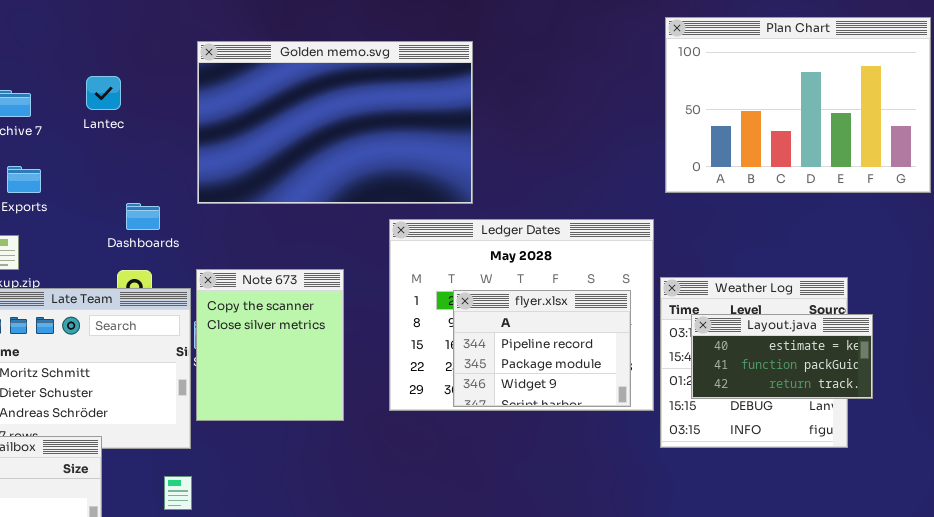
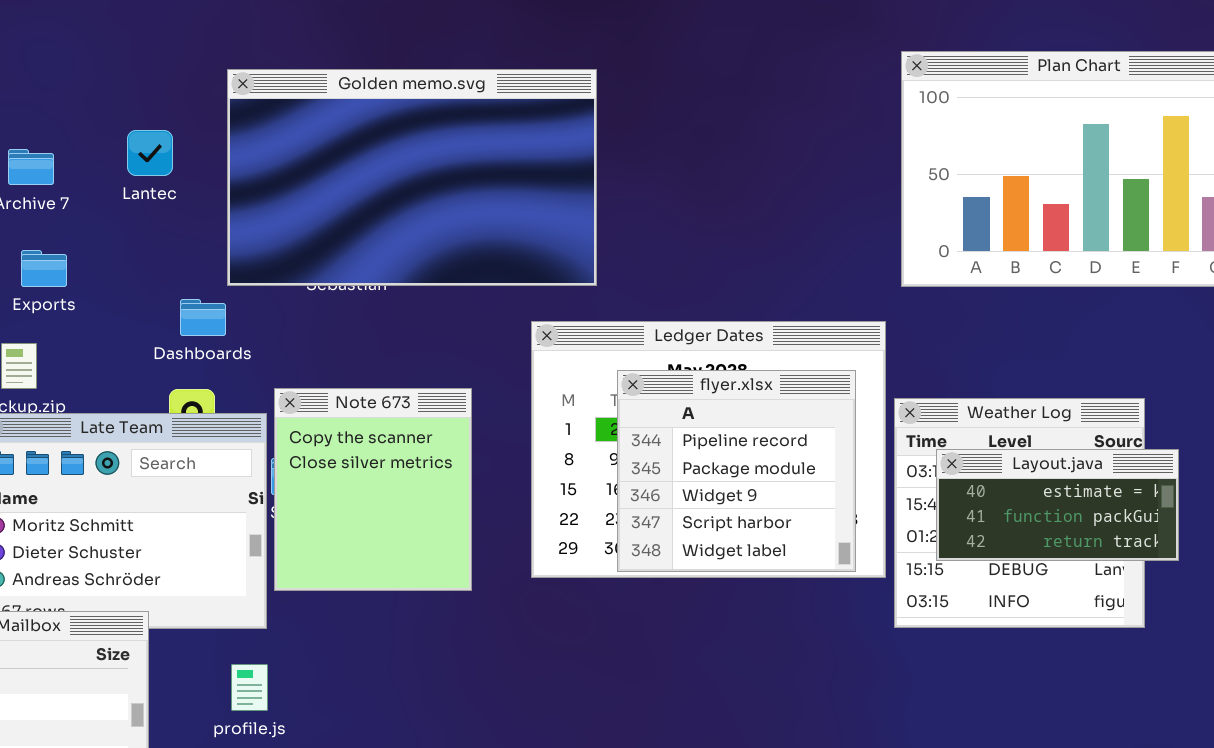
Golden memo.svg: [197,41,473,204] -> [227,69,597,286], moved
flyer.xlsx: [453,290,631,407] -> [617,370,856,572], resized

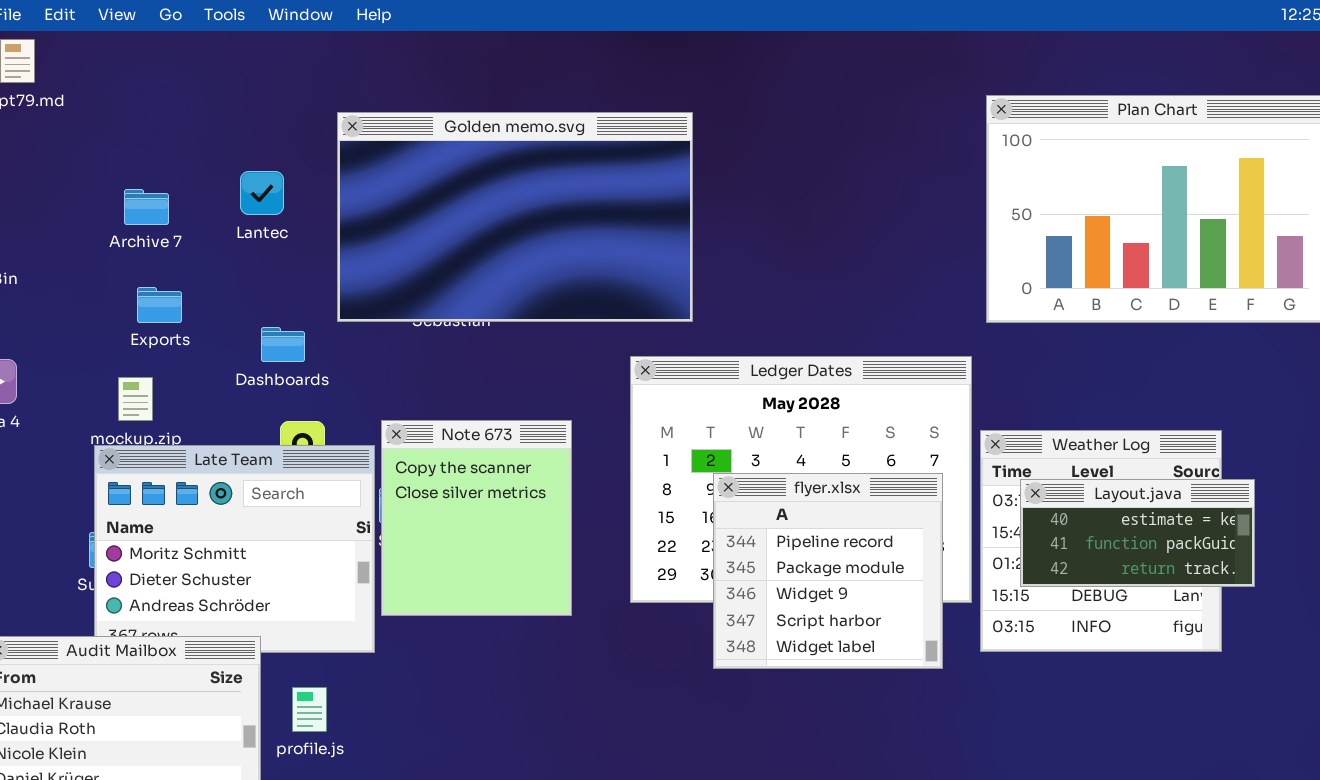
Dashboards: [180,299,226,336] -> [261,327,305,362], moved
flyer.xlsx: [617,370,856,572] -> [713,473,943,669], moved
profile.js: [231,664,268,711] -> [292,687,327,732], moved

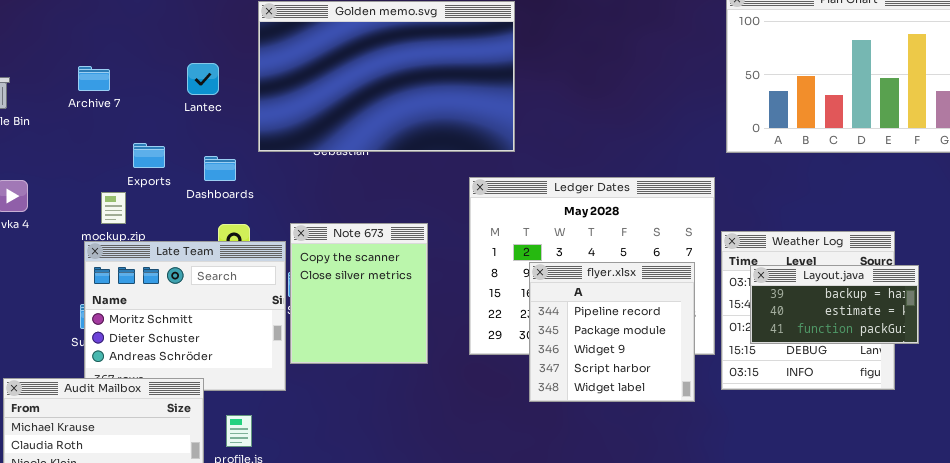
Lantec: [240,171,284,215] -> [187,63,219,95], moved
Archive 7: [124,189,169,225] -> [78,66,110,91], moved
Exports: [137,287,182,323] -> [133,143,165,168], moved
Layout.java: [1020,479,1255,587] -> [750,265,919,344], scrolled up 1 row

